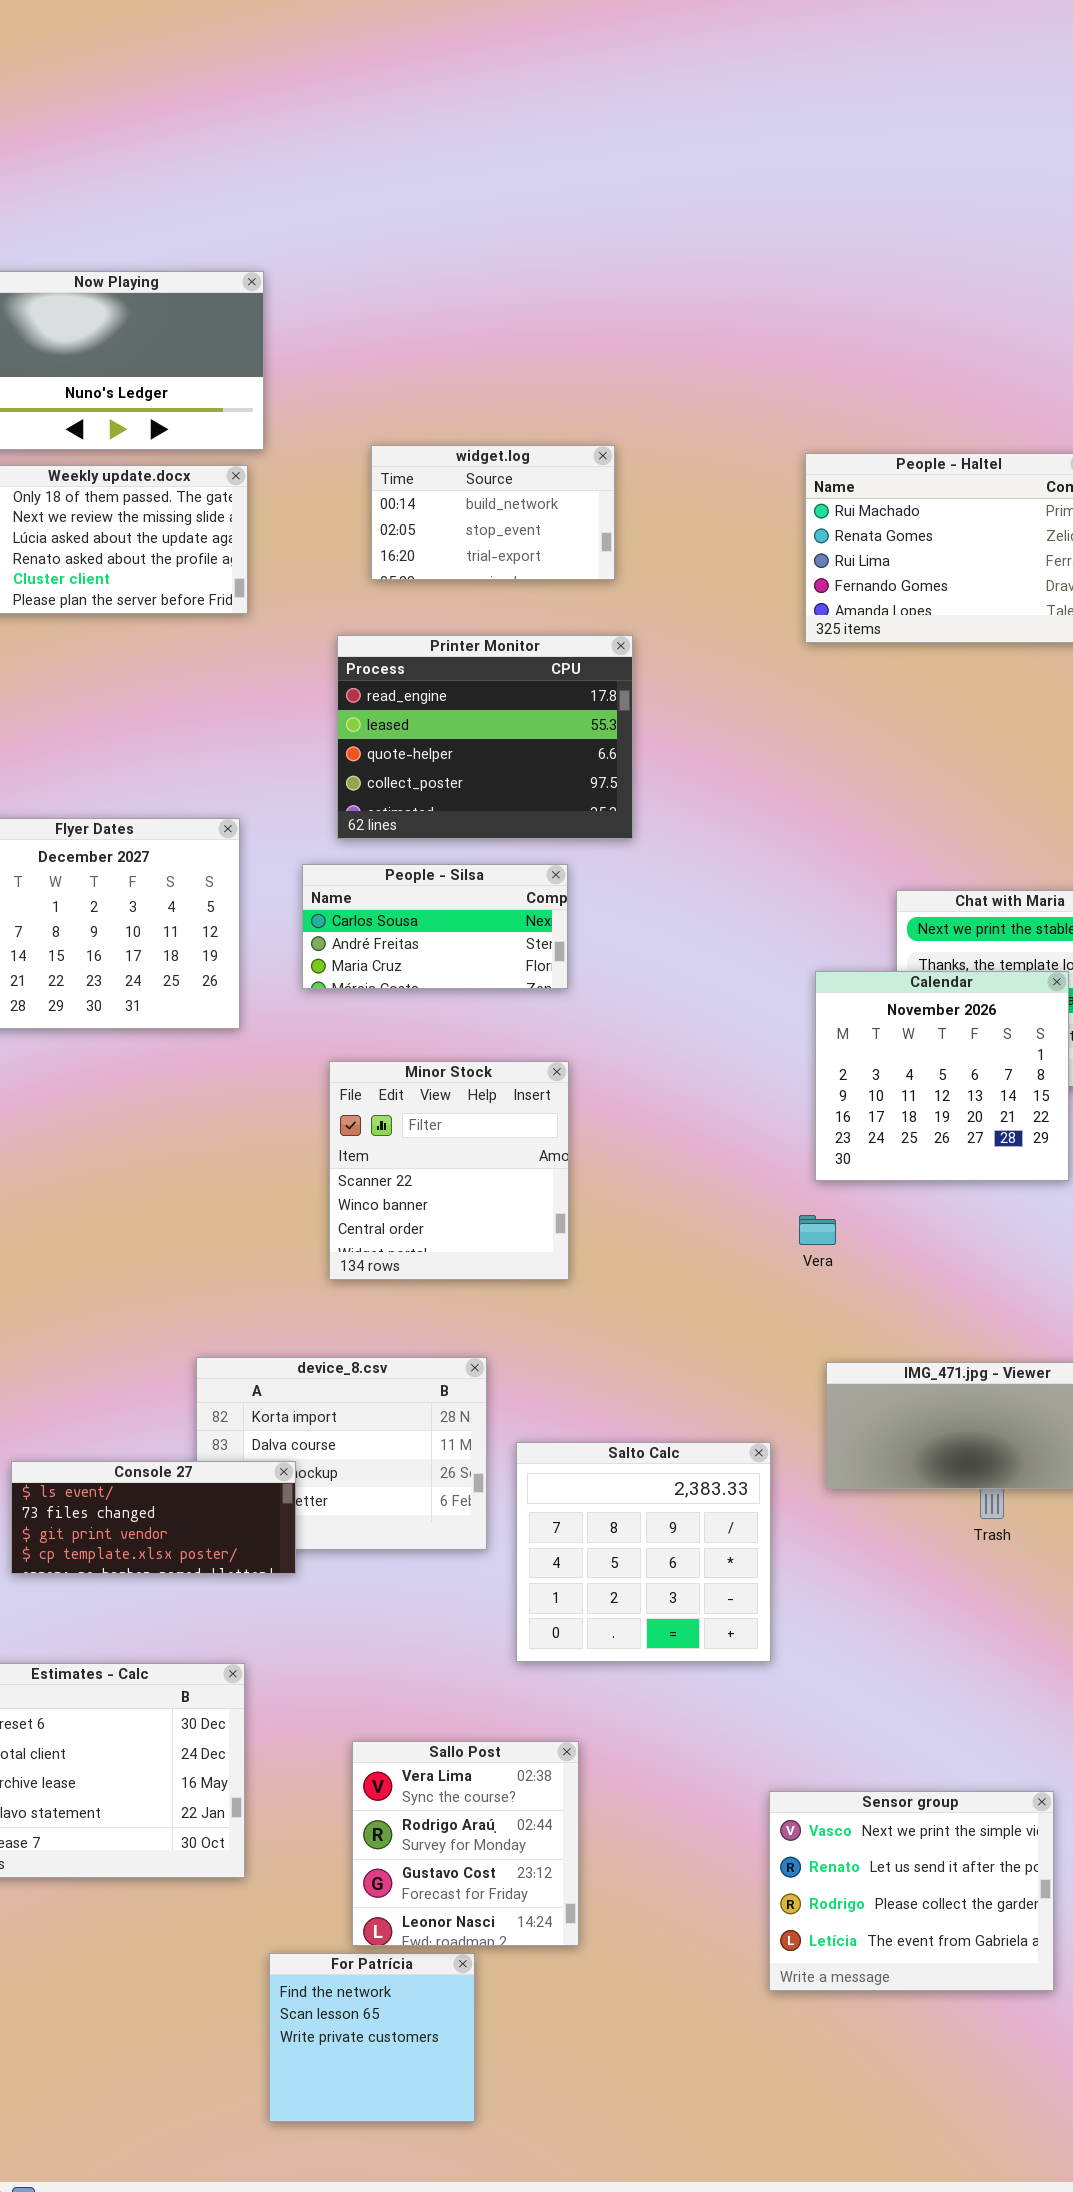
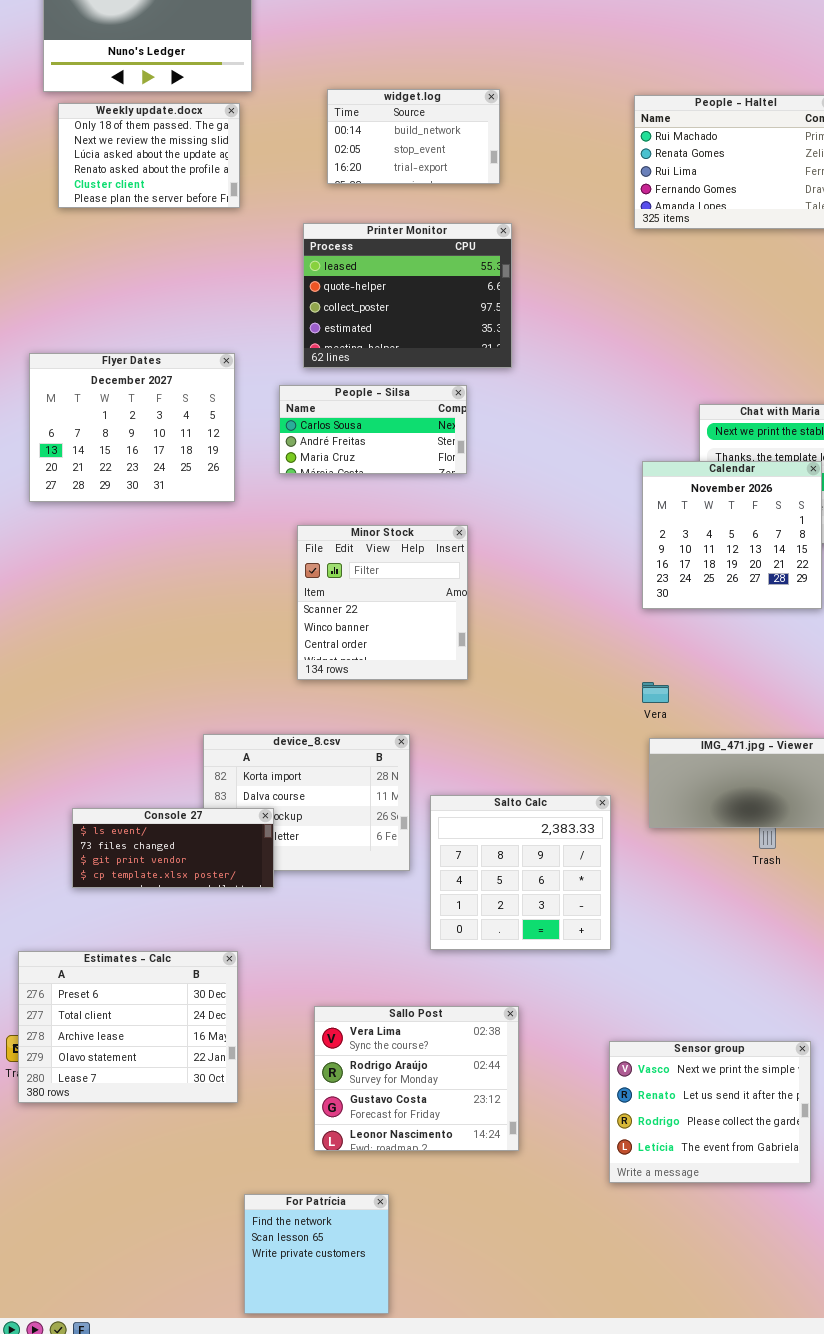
Printer Monitor: [337,635,633,839] -> [303,223,512,368], scrolled down 1 row
Vera: [799,1215,836,1245] -> [642,682,669,703], moved
Sallo Post: [352,1741,579,1946] -> [314,1006,519,1151], resized
For Patrícia: [269,1953,475,2122] -> [244,1194,389,1314], moved

